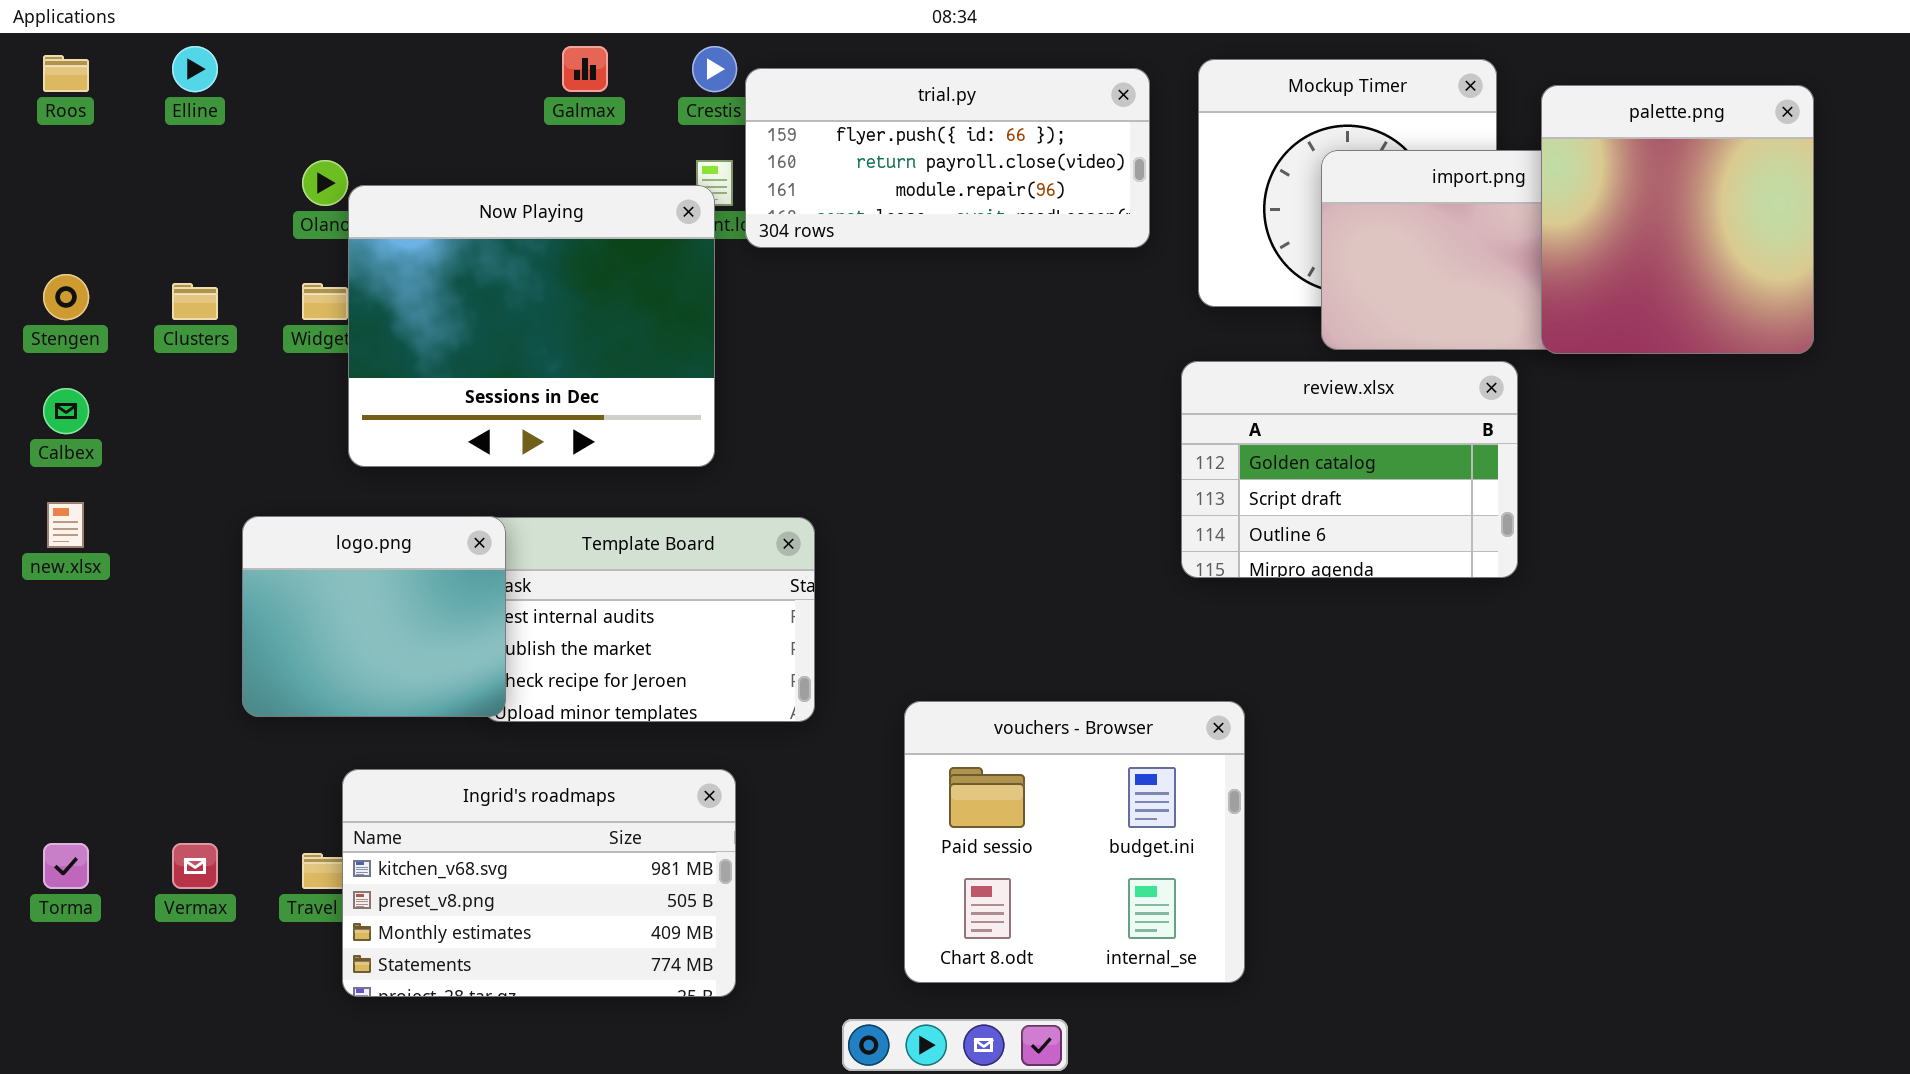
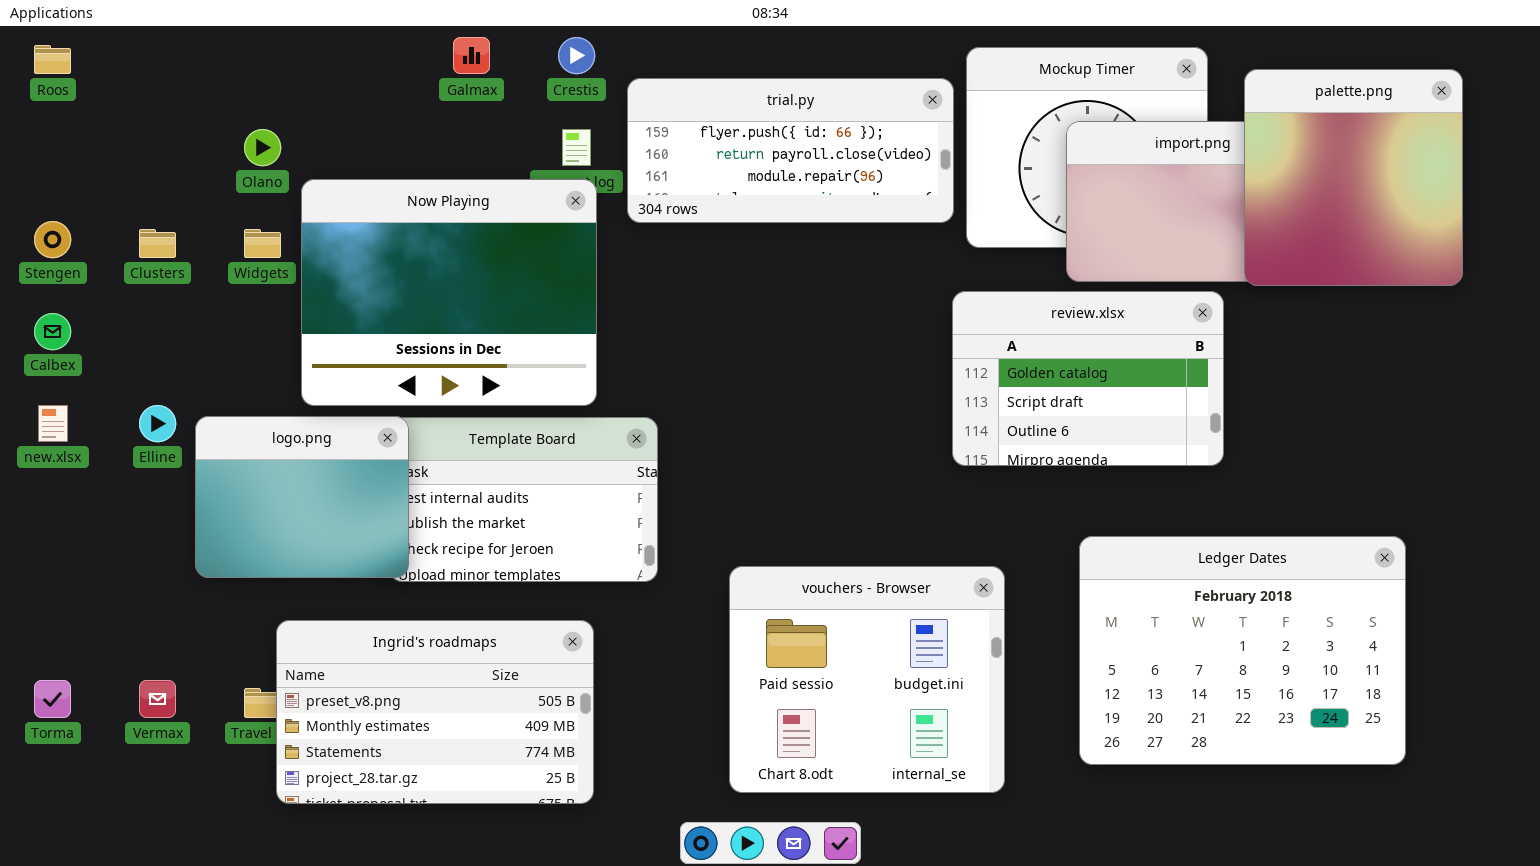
Elline: [172,46,218,92] -> [139,405,176,442], moved
trial.py: [745,68,1150,248] -> [627,78,954,223], moved
Now Playing: [348,185,715,467] -> [301,179,597,406], moved
Ledger Dates: none -> [1079,536,1406,765], opened
Ingrid's roadmaps: [342,769,736,997] -> [276,620,594,804], scrolled down 1 row

